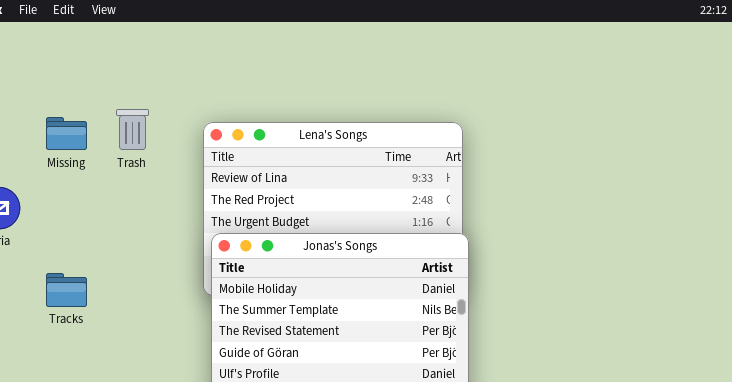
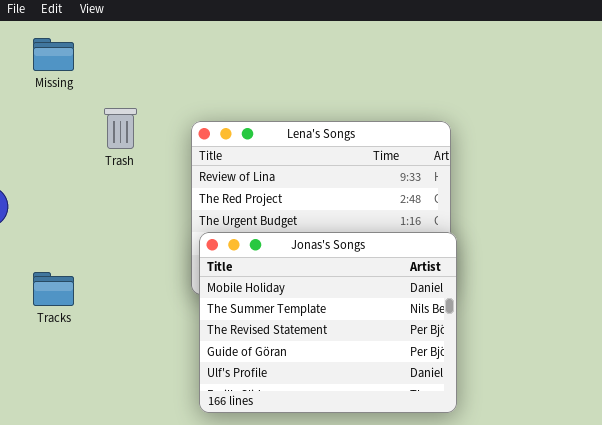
Missing: [46,117,87,150] -> [33,38,74,71], moved

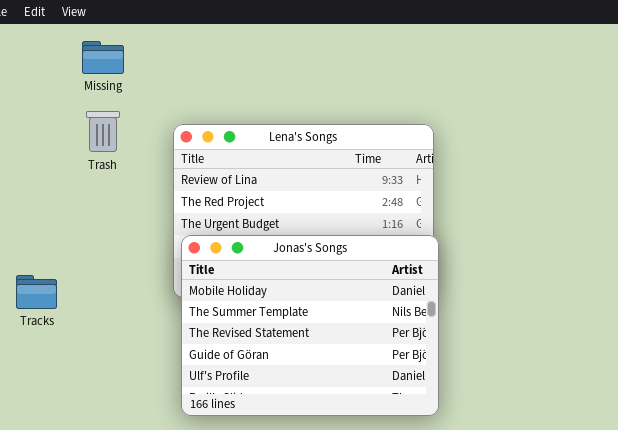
Missing: [33,38,74,71] -> [82,41,124,74], moved

